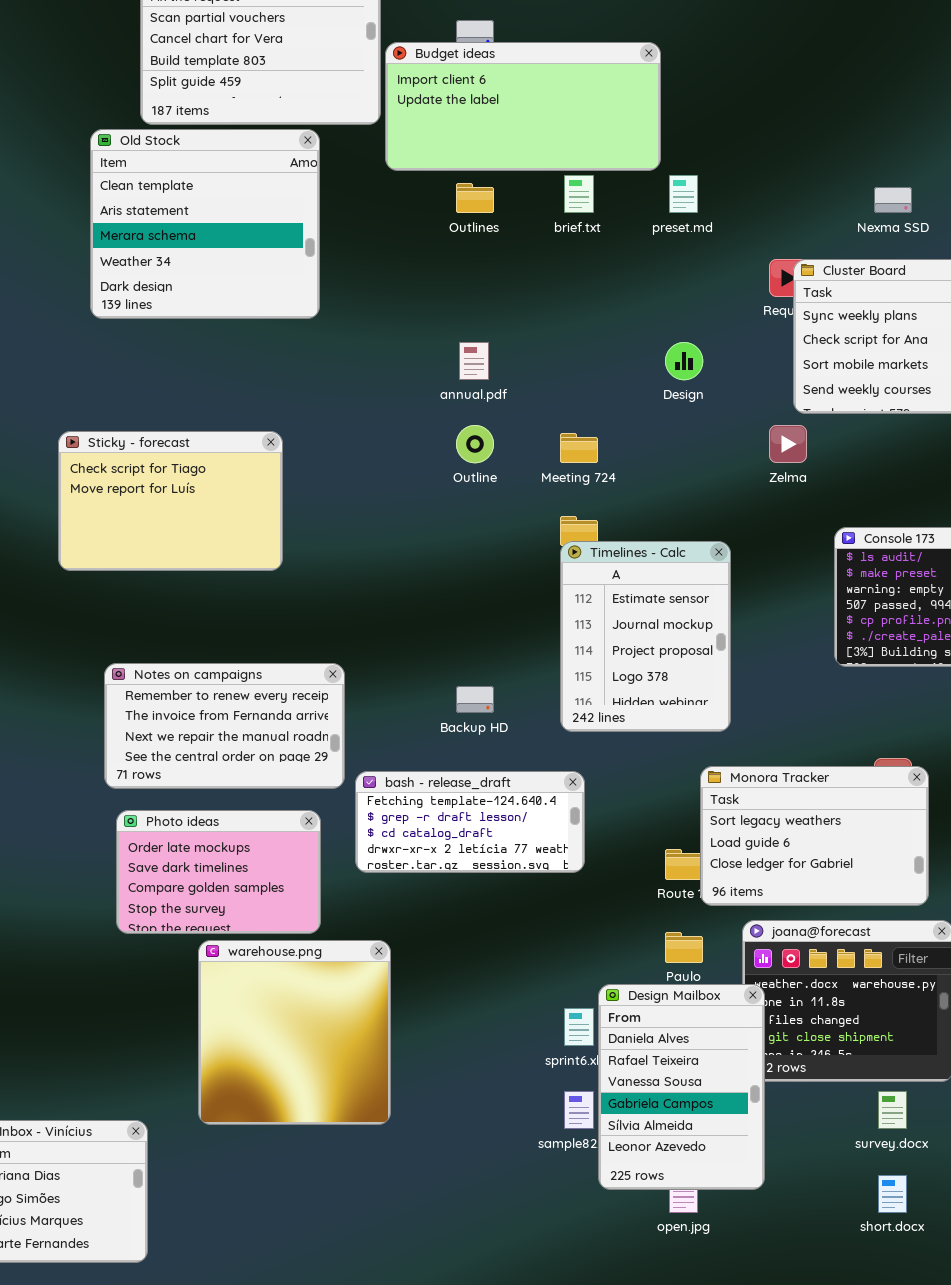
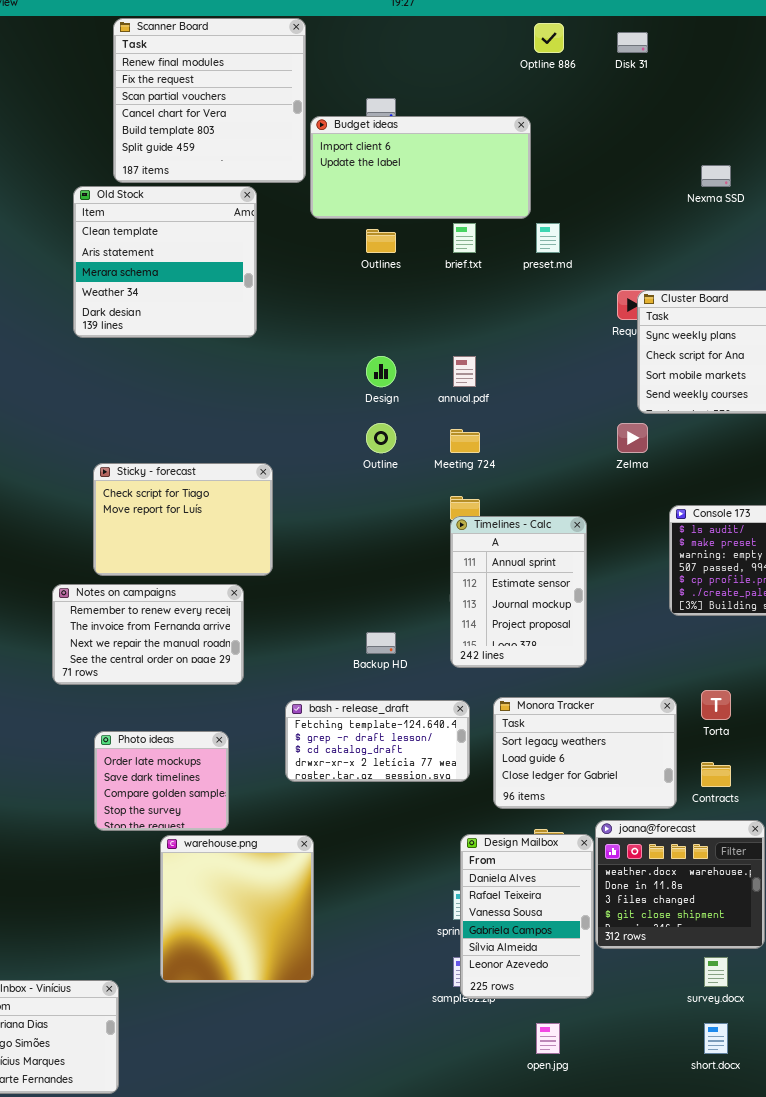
Nexma SSD: [874,187,912,213] -> [701,165,731,187], moved
annual.pdf: [459,342,489,380] -> [453,356,476,387], moved
Design: [665,342,703,380] -> [366,356,396,387], moved
Sticky - forecast: [58,431,283,571] -> [93,463,273,576], moved
Timelines - Calc: [560,541,731,732] -> [450,516,587,668], scrolled up 1 row
Notes on campaigns: [104,663,345,789] -> [52,584,244,685], moved
Monora Tracker: [700,766,929,906] -> [493,697,677,809], moved
Photo ideas: [116,810,321,934] -> [94,731,229,831], resized
Design Mailbox: [598,984,765,1190] -> [460,834,594,999], moved

